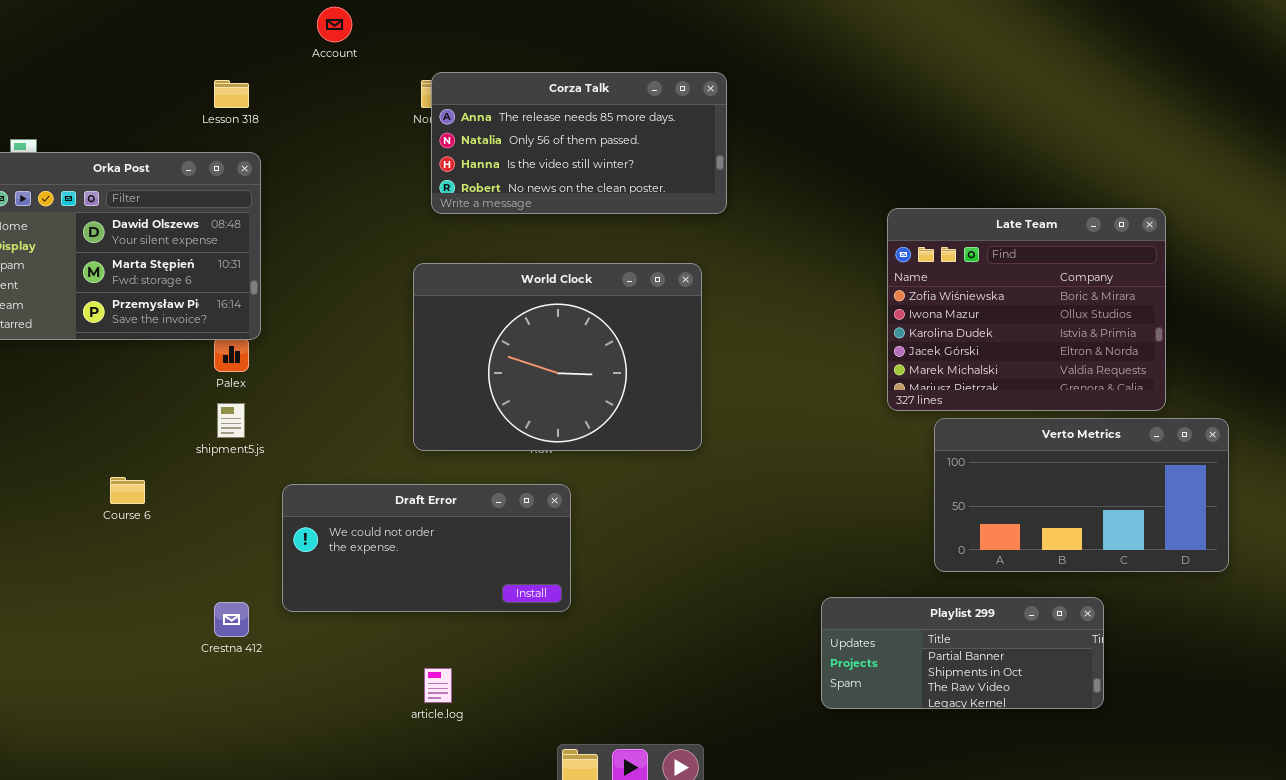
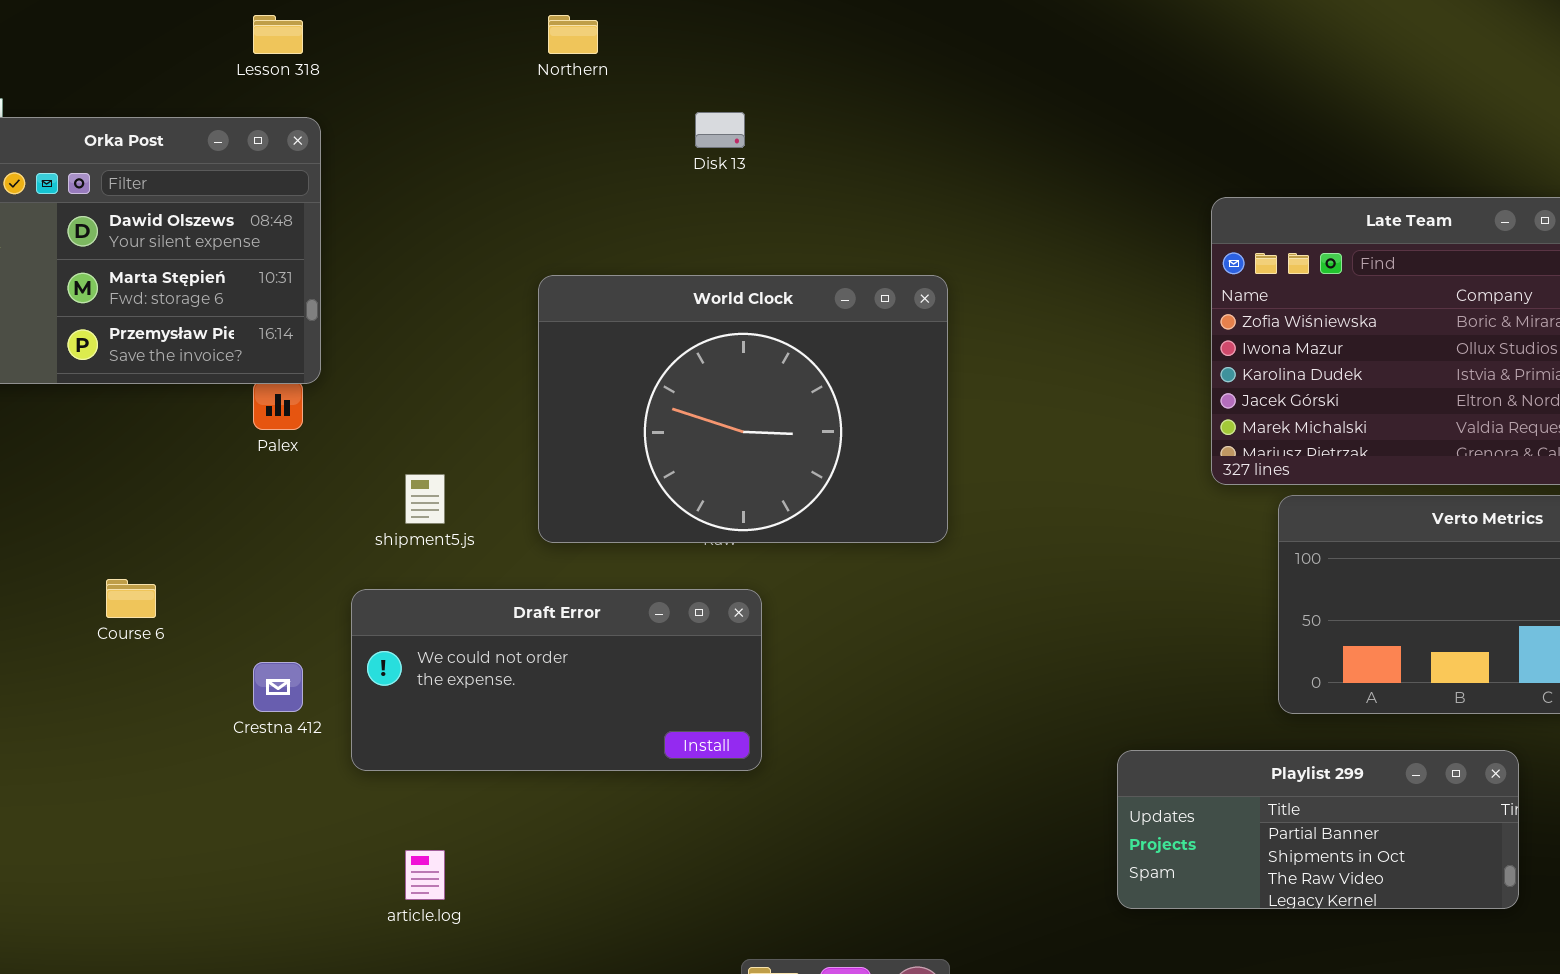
Corza Talk: [431,72,727,214] -> none, closed
shipment5.js: [217,403,245,438] -> [405,474,445,524], moved
Crestna 412: [214,602,249,637] -> [253,662,303,712], moved
article.log: [424,668,452,703] -> [405,850,445,900], moved

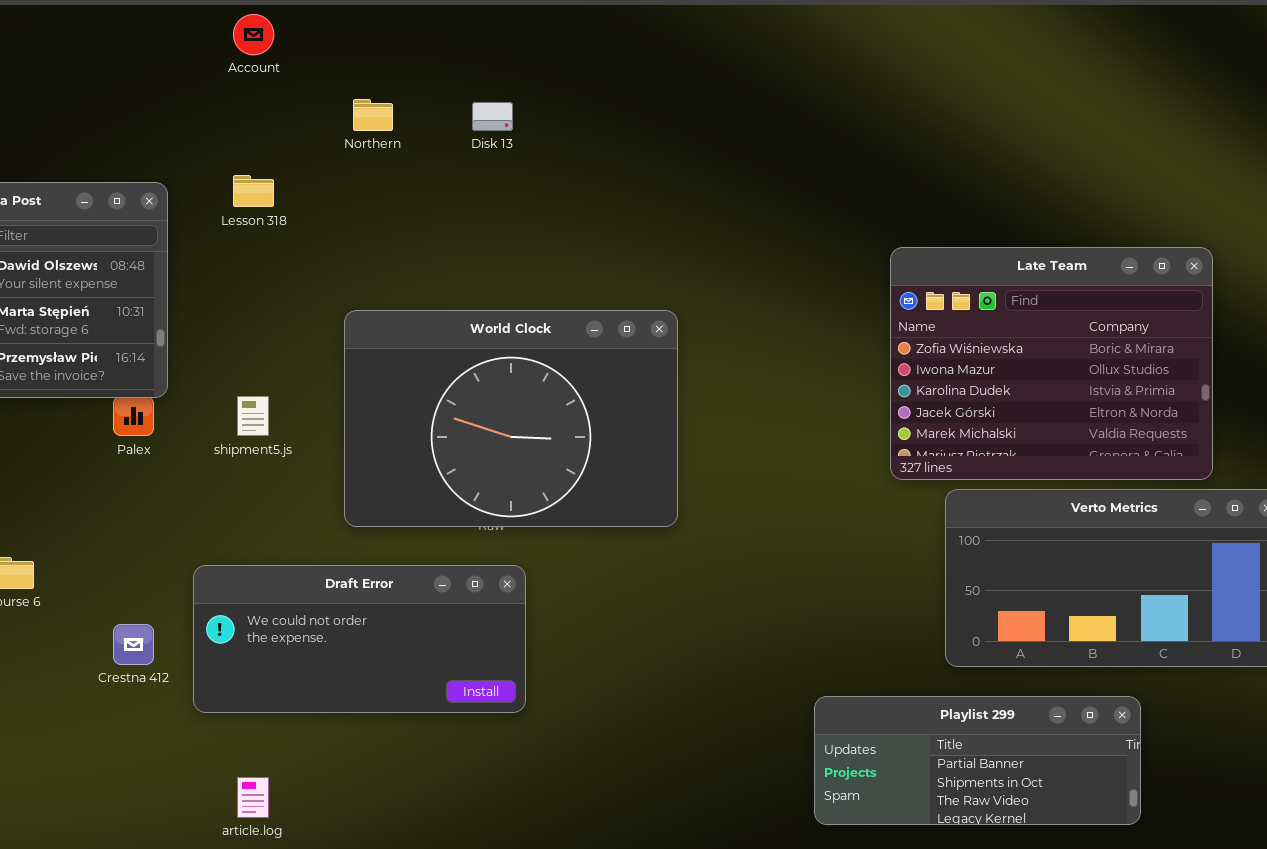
Lesson 318: [253,15,303,54] -> [233,175,274,207], moved
Disk 13: [695,112,745,148] -> [472,102,513,131], moved
shipment5.js: [405,474,445,524] -> [237,396,269,436], moved

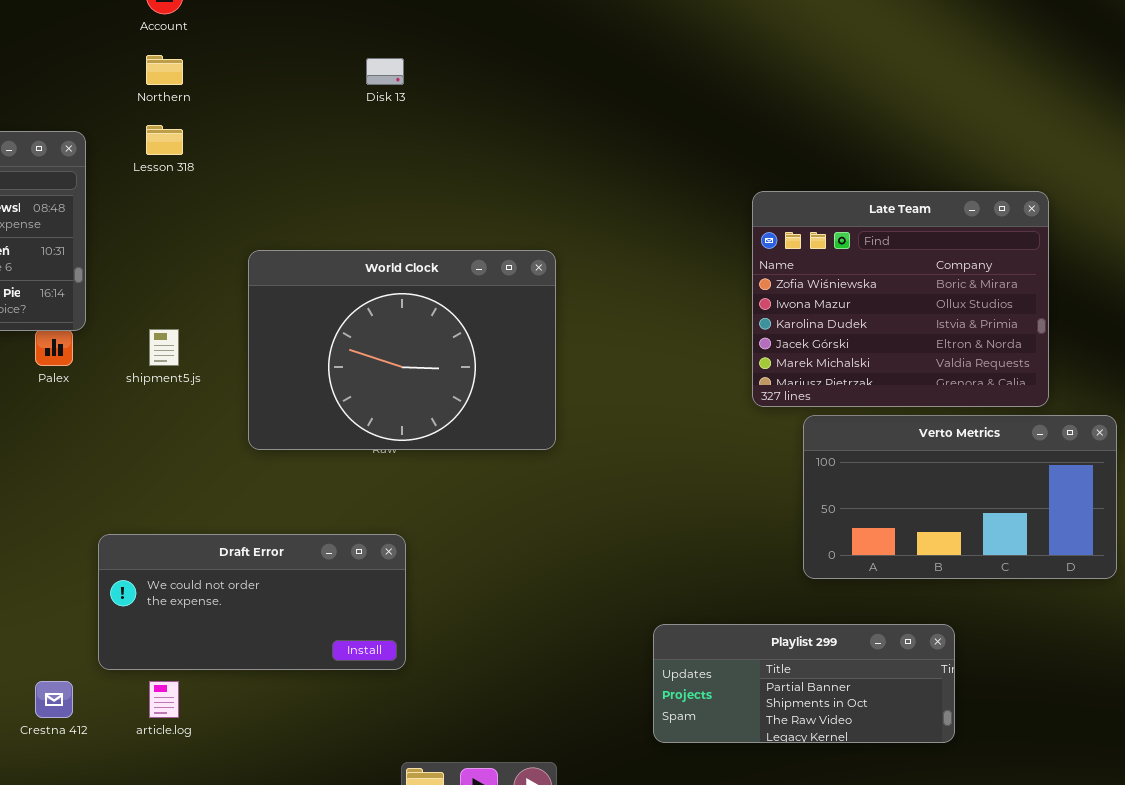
Northern: [353,99,393,131] -> [146,55,183,85], moved
Draft Error: [193,565,526,713] -> [98,534,406,670], moved
Crestna 412: [113,624,154,665] -> [35,681,73,718], moved
Playlist 299: [814,696,1141,825] -> [653,624,955,743], moved

